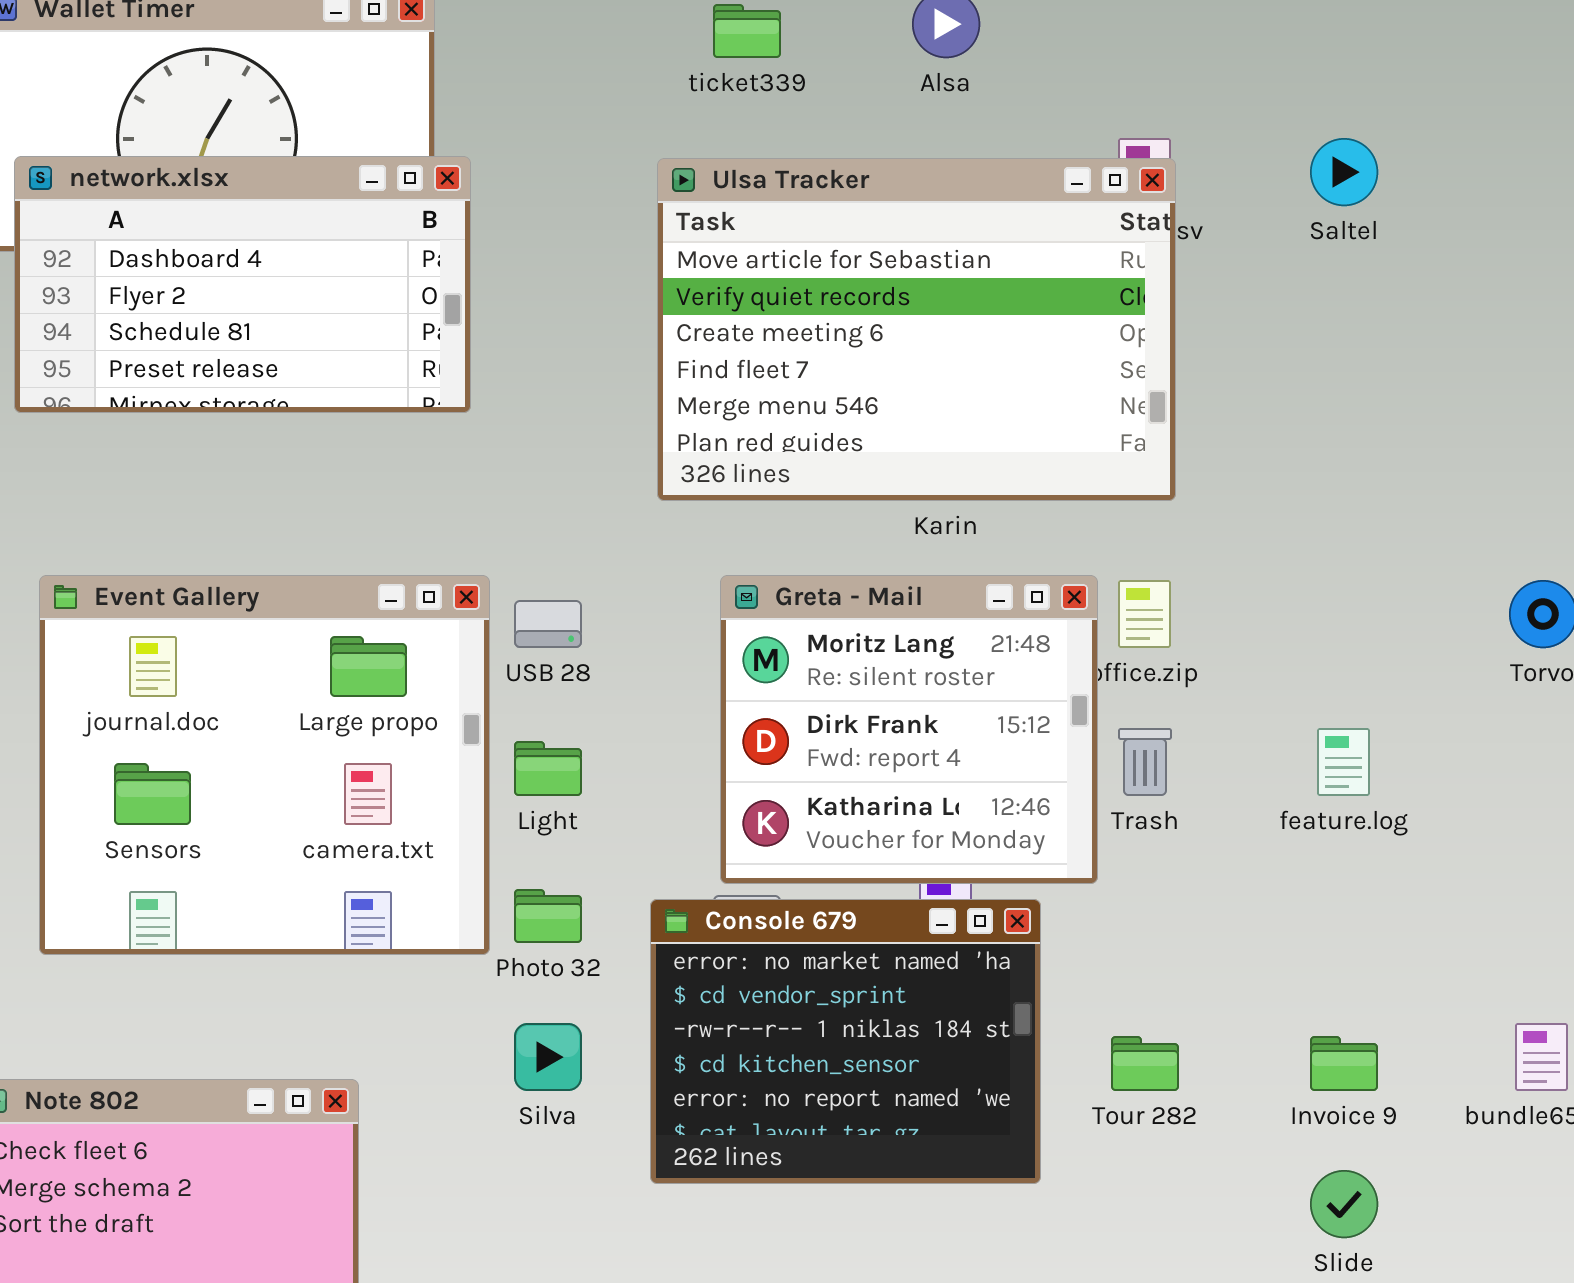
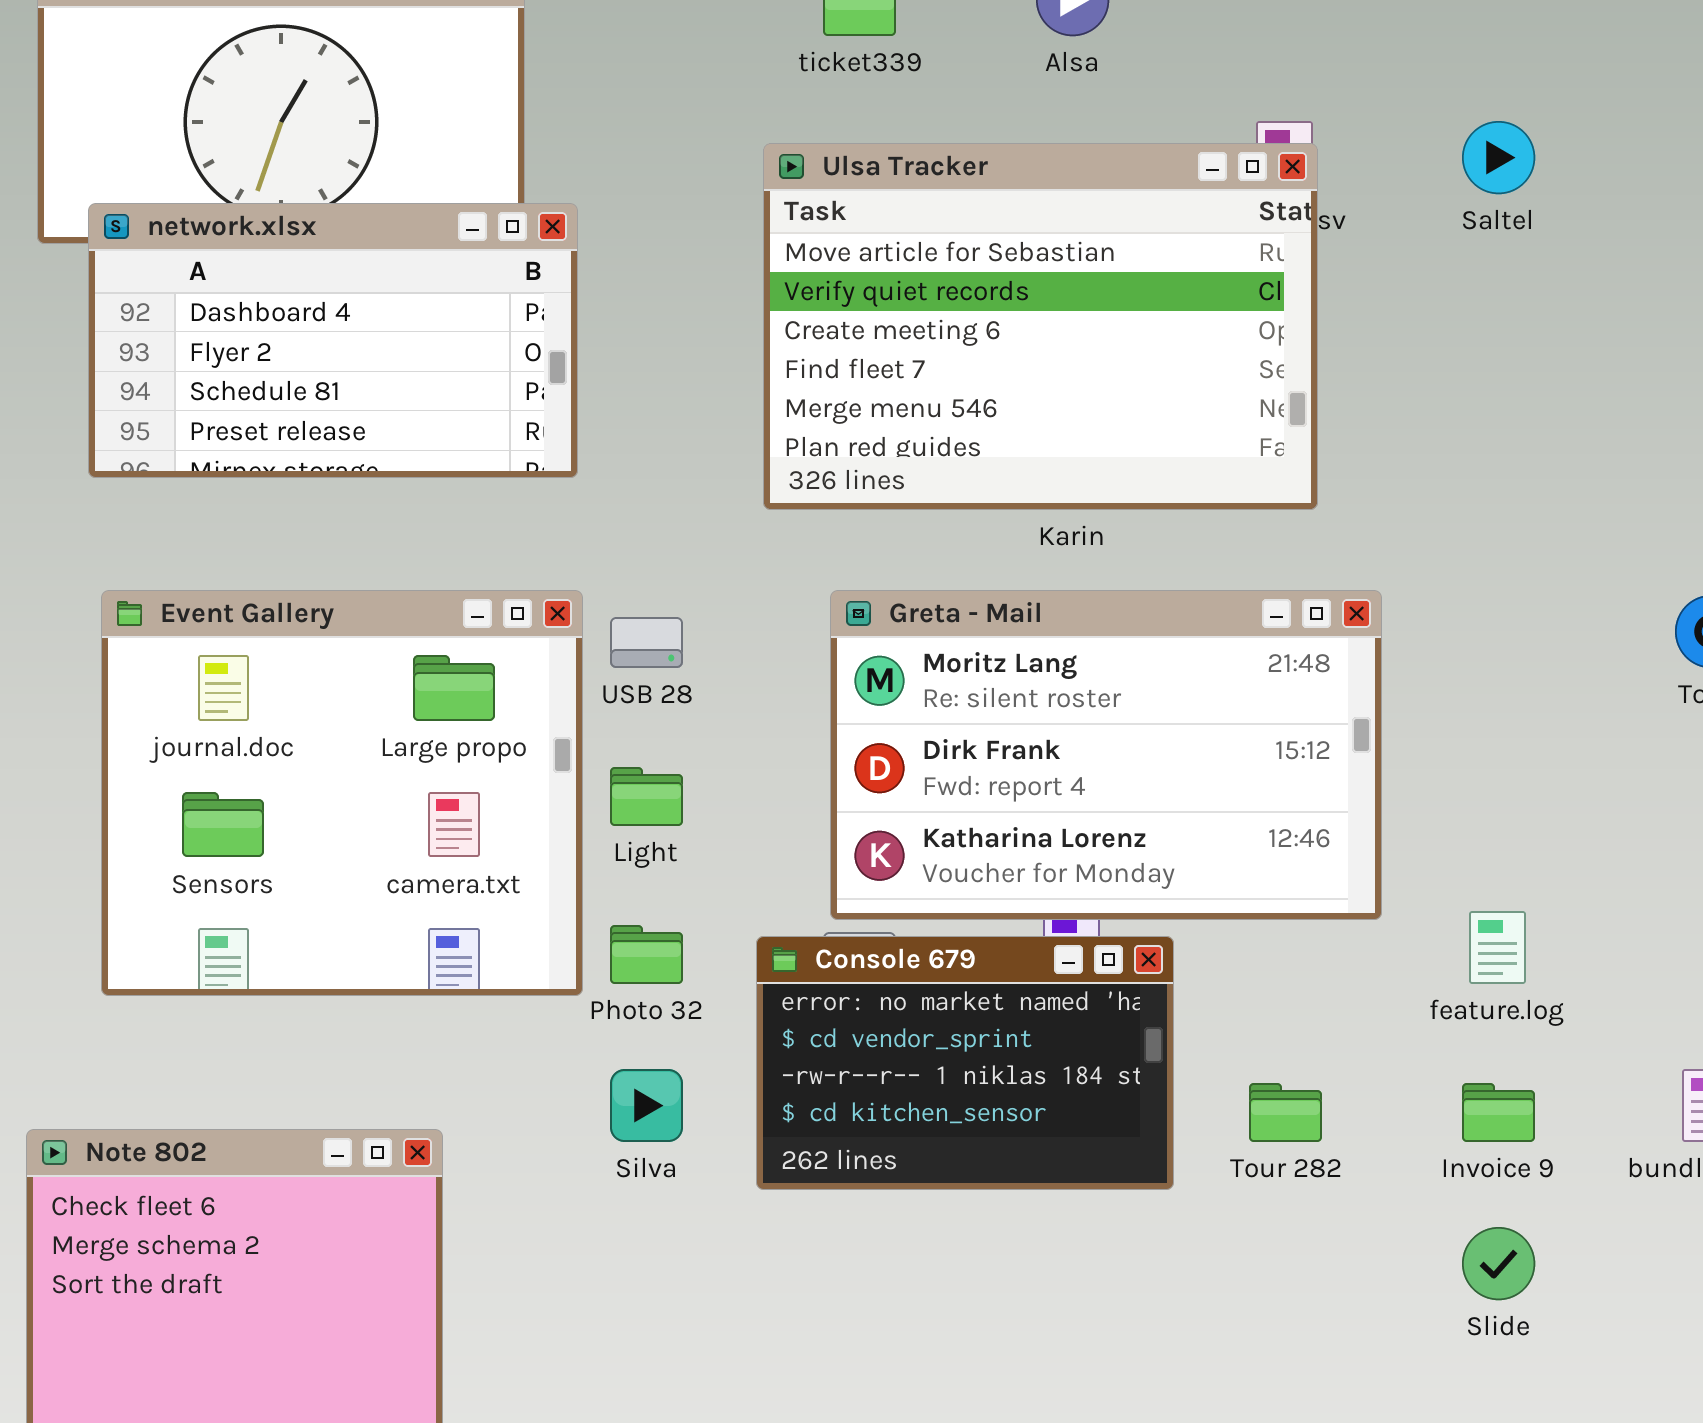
network.xlsx: [14,156,471,413] -> [88,203,578,478], moved
Greta - Mail: [720,575,1098,884] -> [830,590,1382,920], resized
feature.log: [1317,728,1370,796] -> [1469,911,1526,984], moved
Console 679: [650,899,1041,1184] -> [756,936,1174,1190], resized

